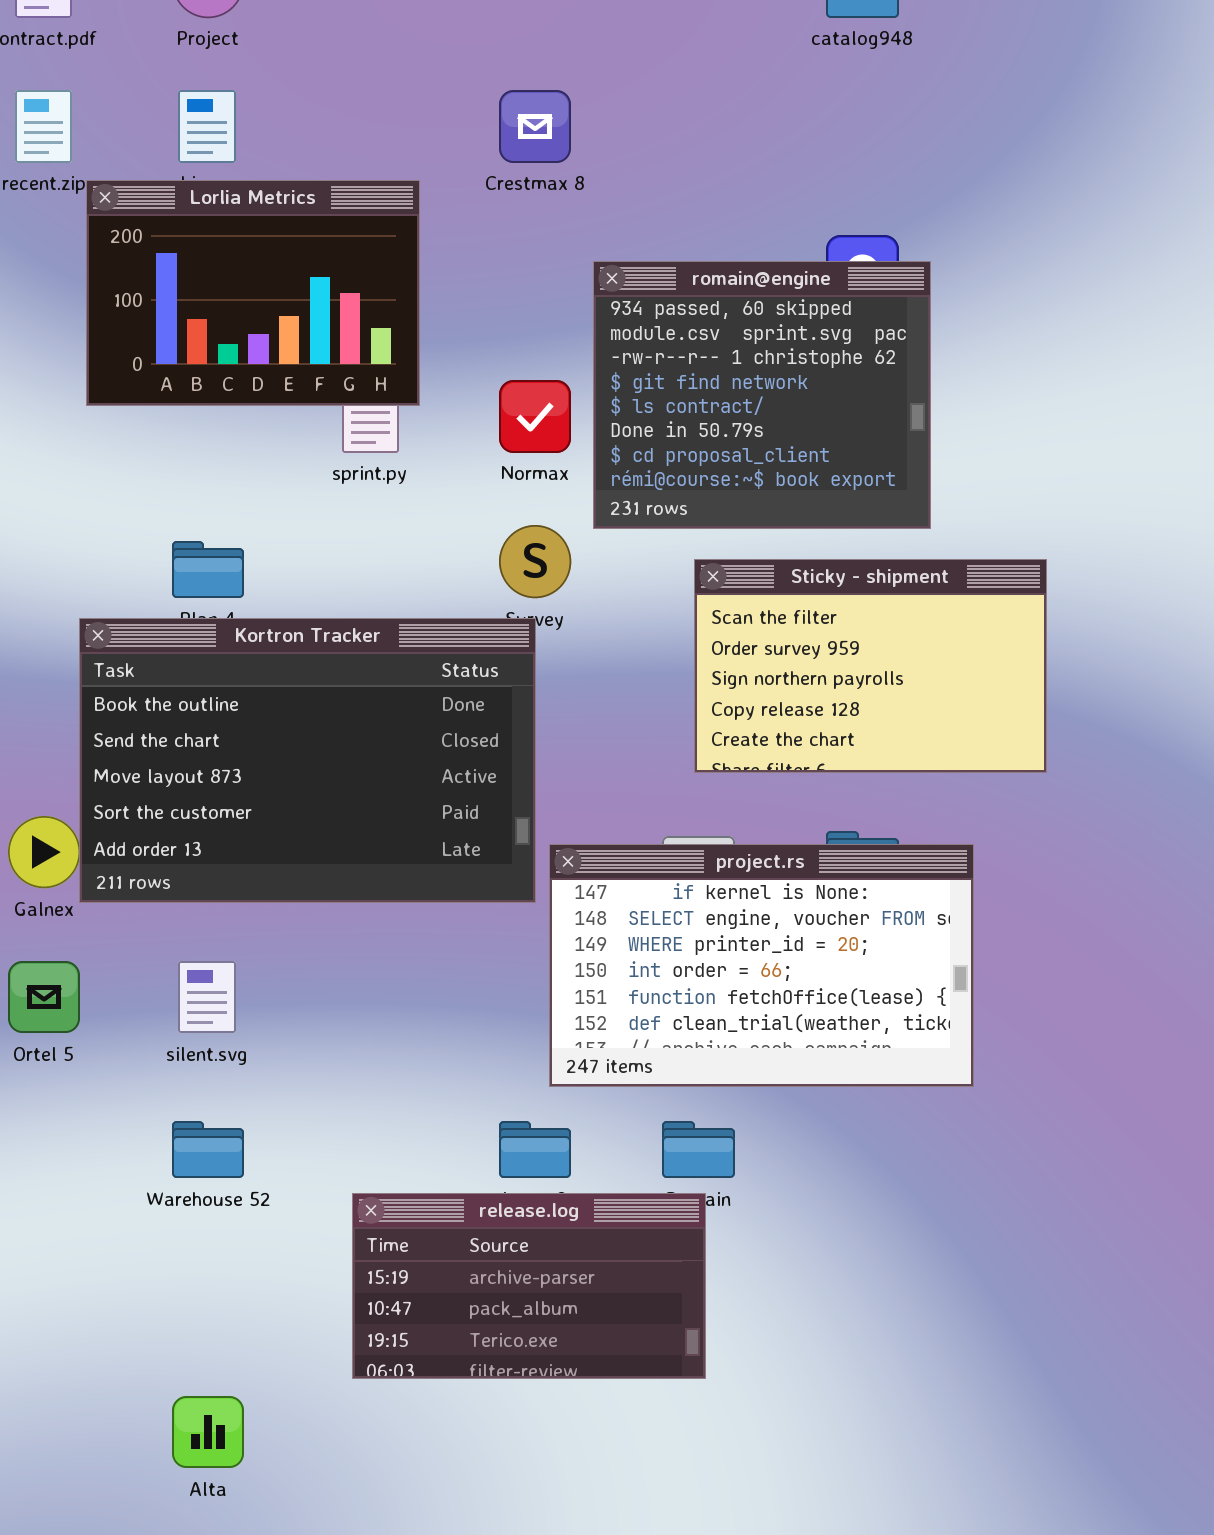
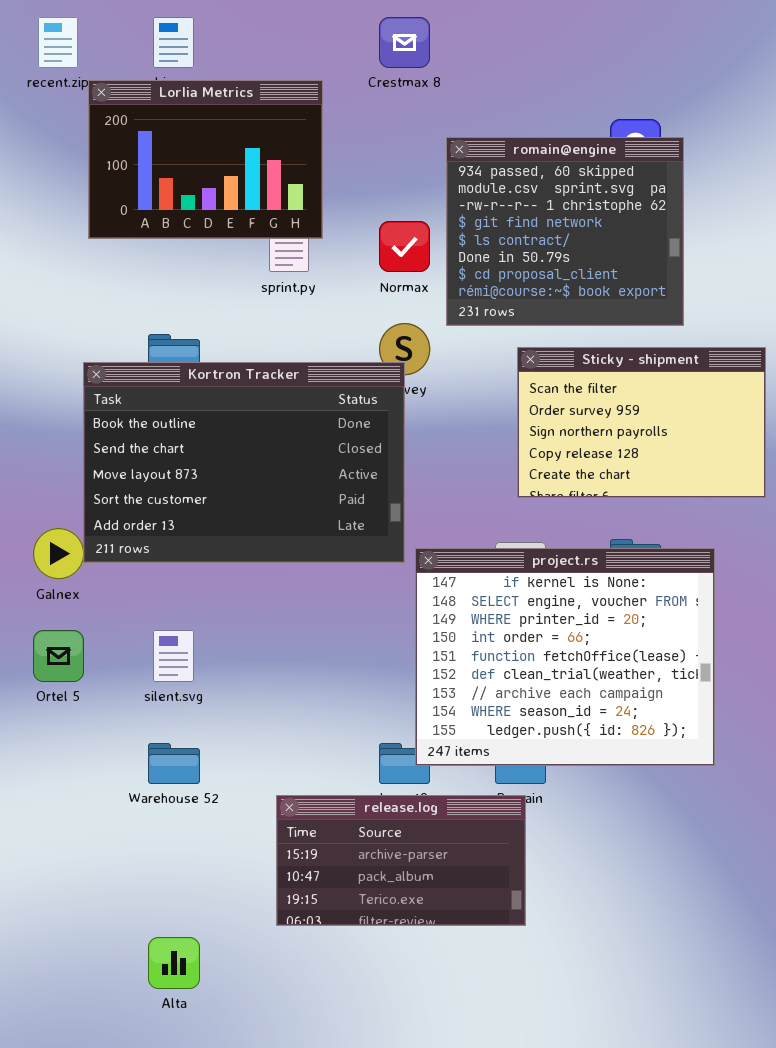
Kortron Tracker: [79,618,536,903] -> [83,362,405,563], moved
project.rs: [549,844,974,1087] -> [415,548,715,766], resized

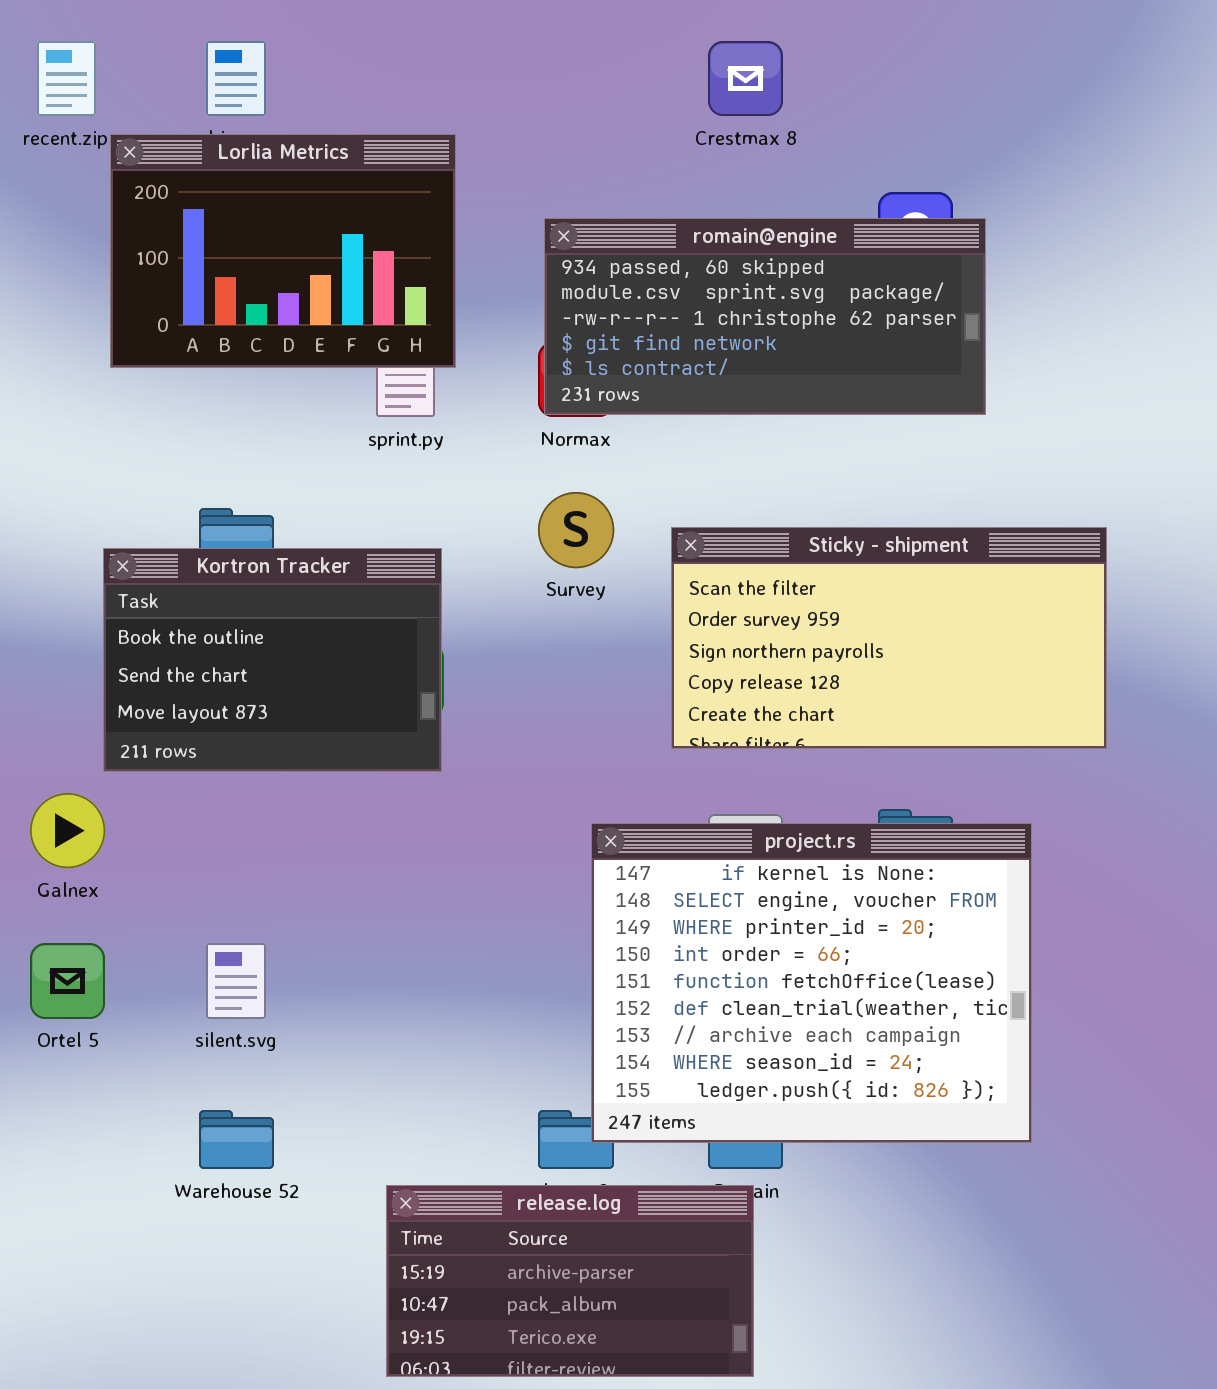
Crestmax 8: [379,17,430,68] -> [708,41,783,116], moved
romain@engine: [446,137,684,326] -> [544,218,986,415], resized
Sticky - shipment: [517,347,766,498] -> [671,527,1107,749], resized
Kortron Tracker: [83,362,405,563] -> [103,548,442,772], resized

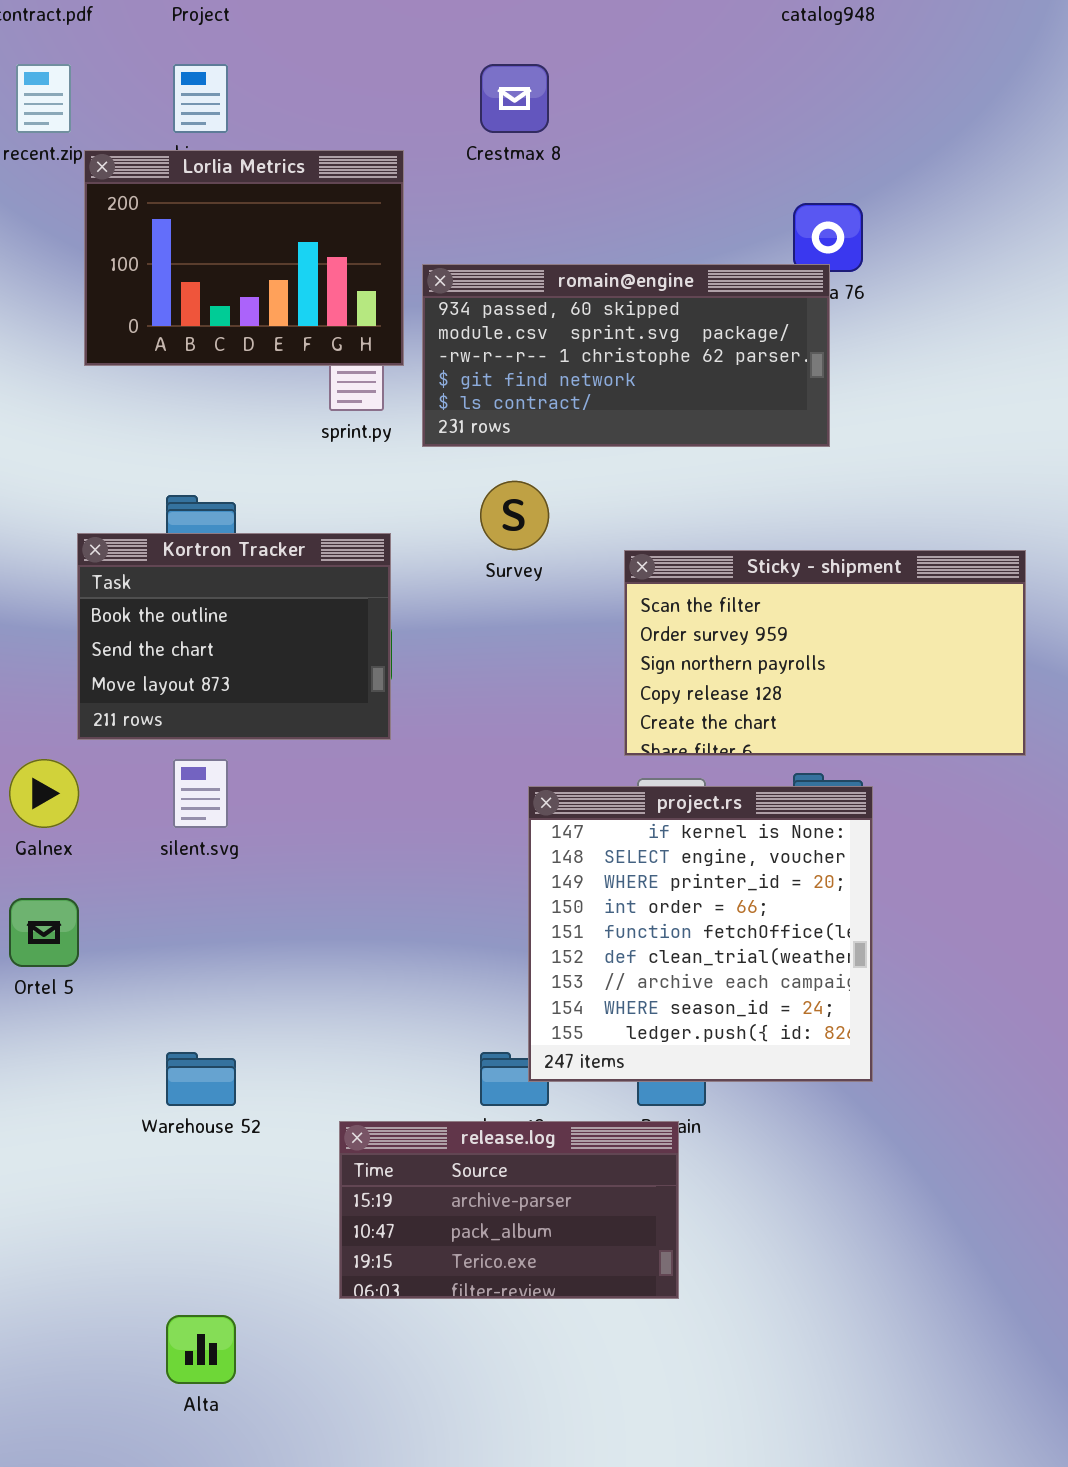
Crestmax 8: [708,41,783,116] -> [480,64,549,133], moved
romain@engine: [544,218,986,415] -> [422,264,830,447], moved
Sticky - shipment: [671,527,1107,749] -> [624,550,1026,756], moved
project.rs: [591,823,1032,1143] -> [528,786,873,1082], resized
silent.svg: [206,943,266,1019] -> [173,759,228,828], moved

